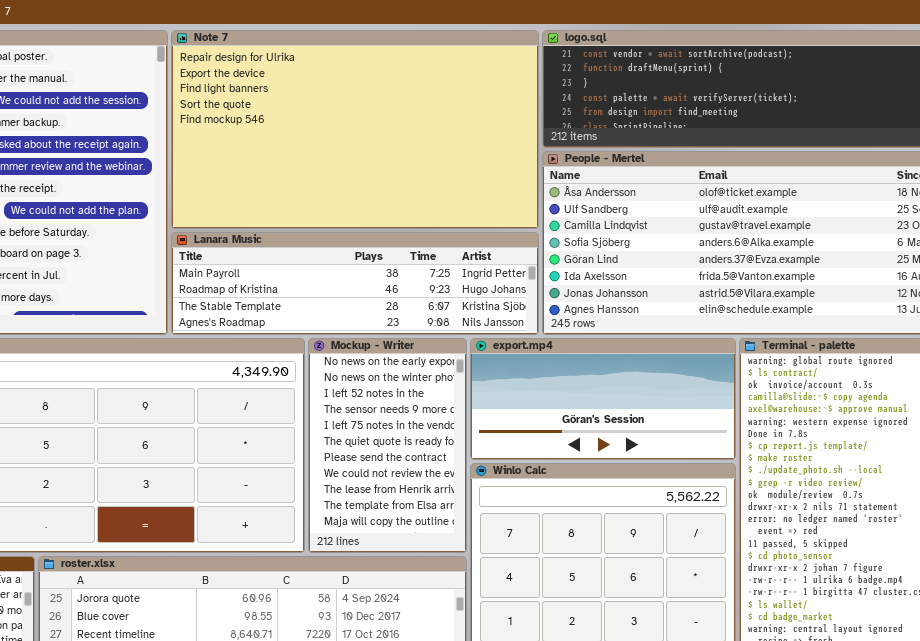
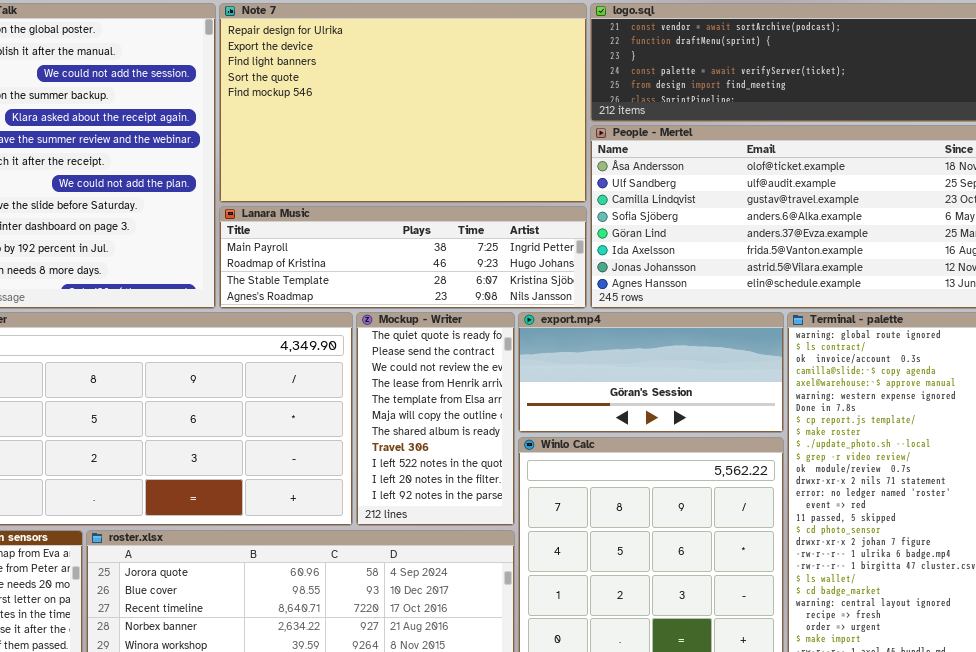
Mockup - Writer: [308,338,467,553] -> [356,312,515,526], scrolled down 5 rows

